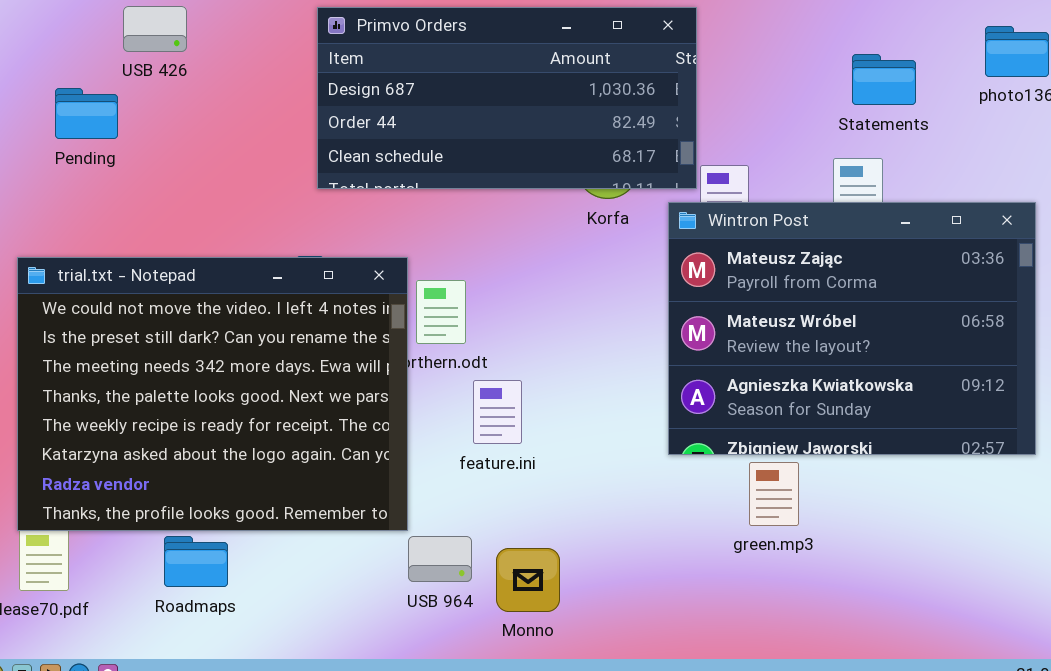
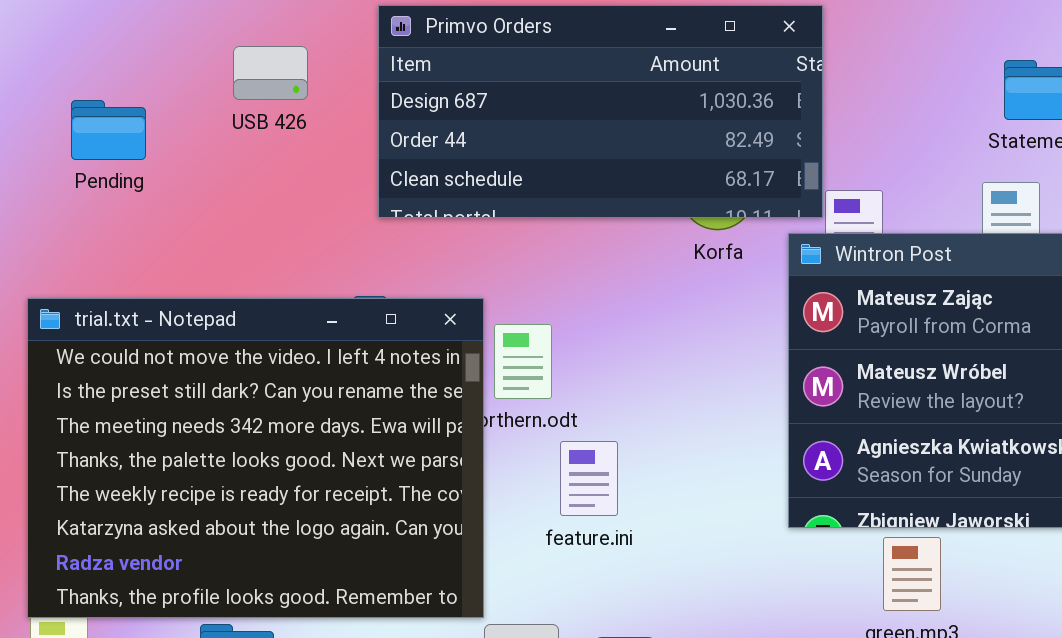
USB 426: [123,6,187,52] -> [233,46,308,100], moved

